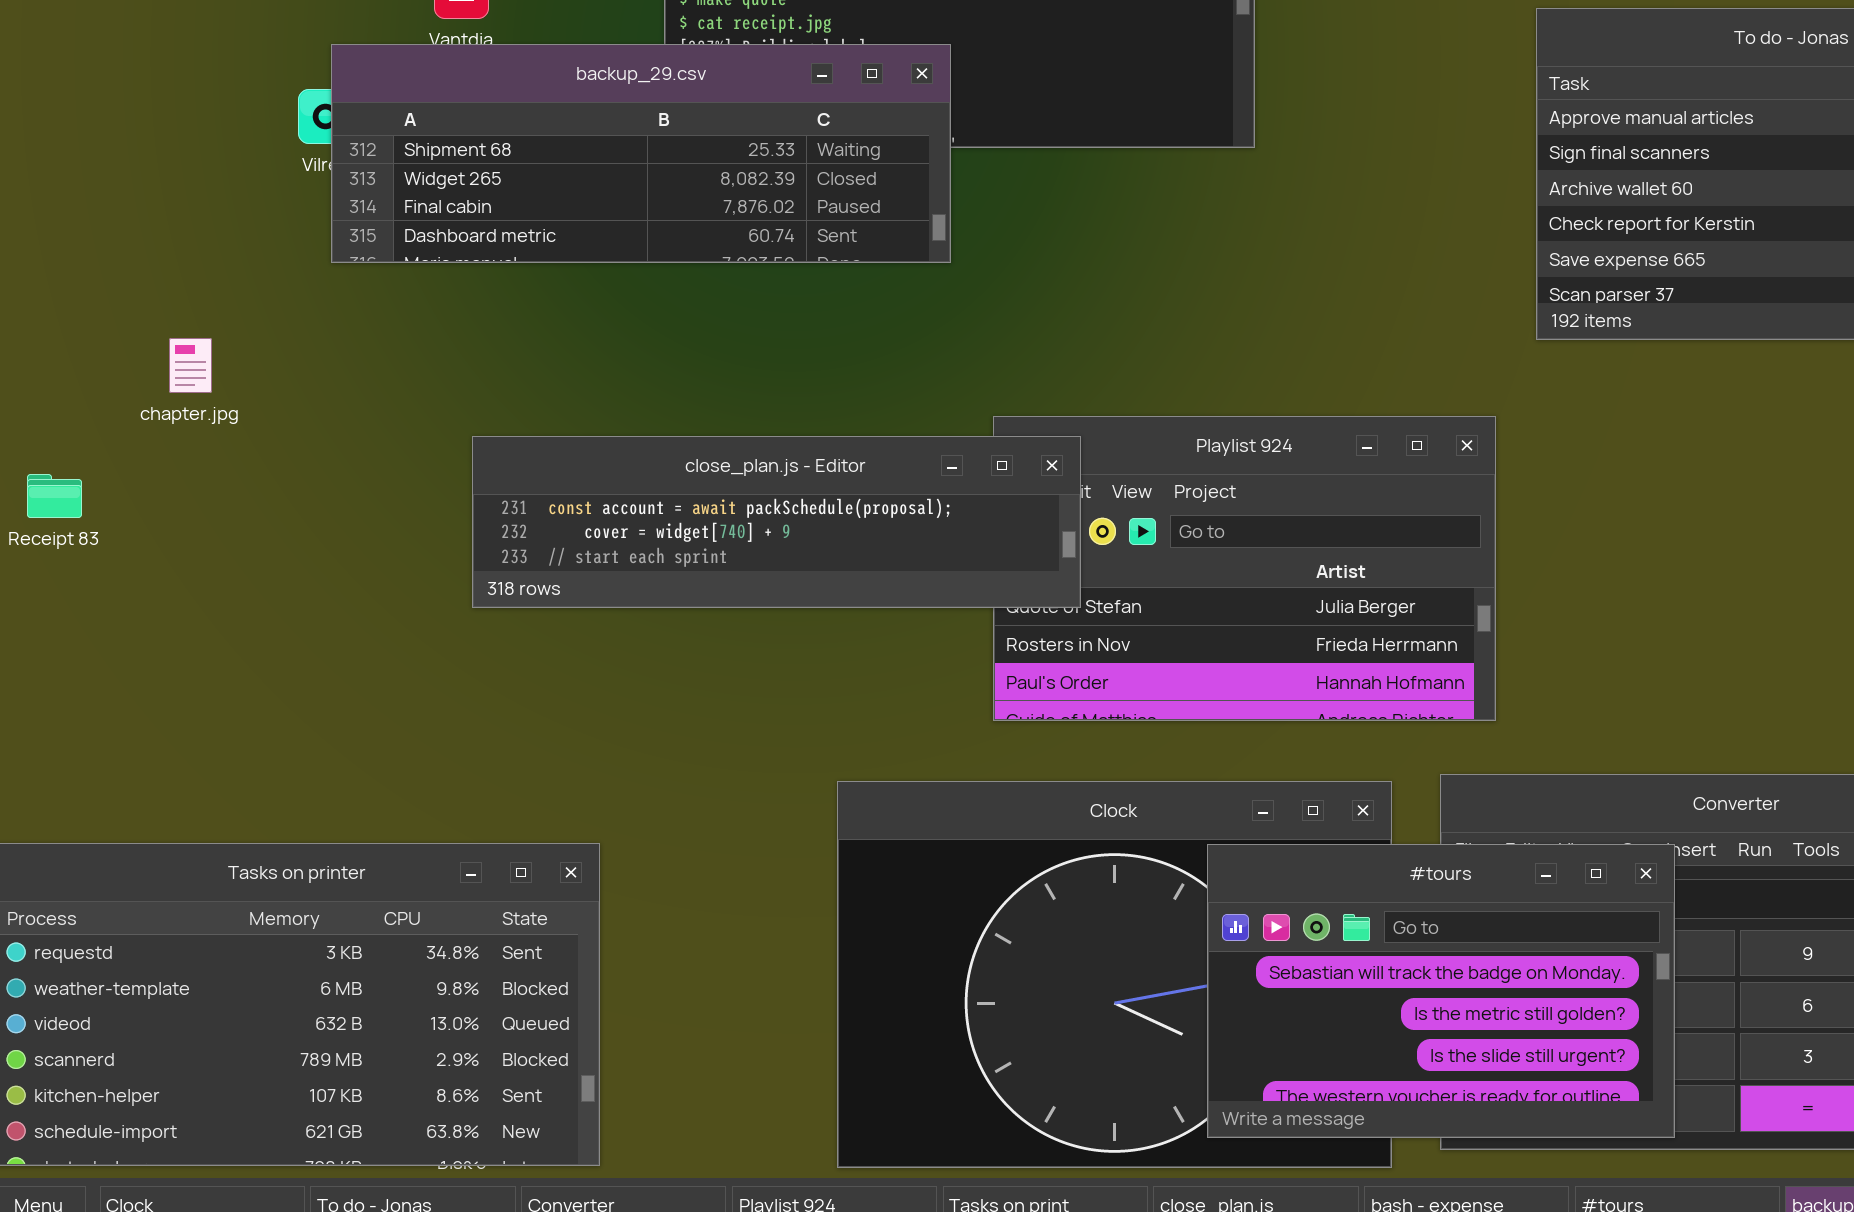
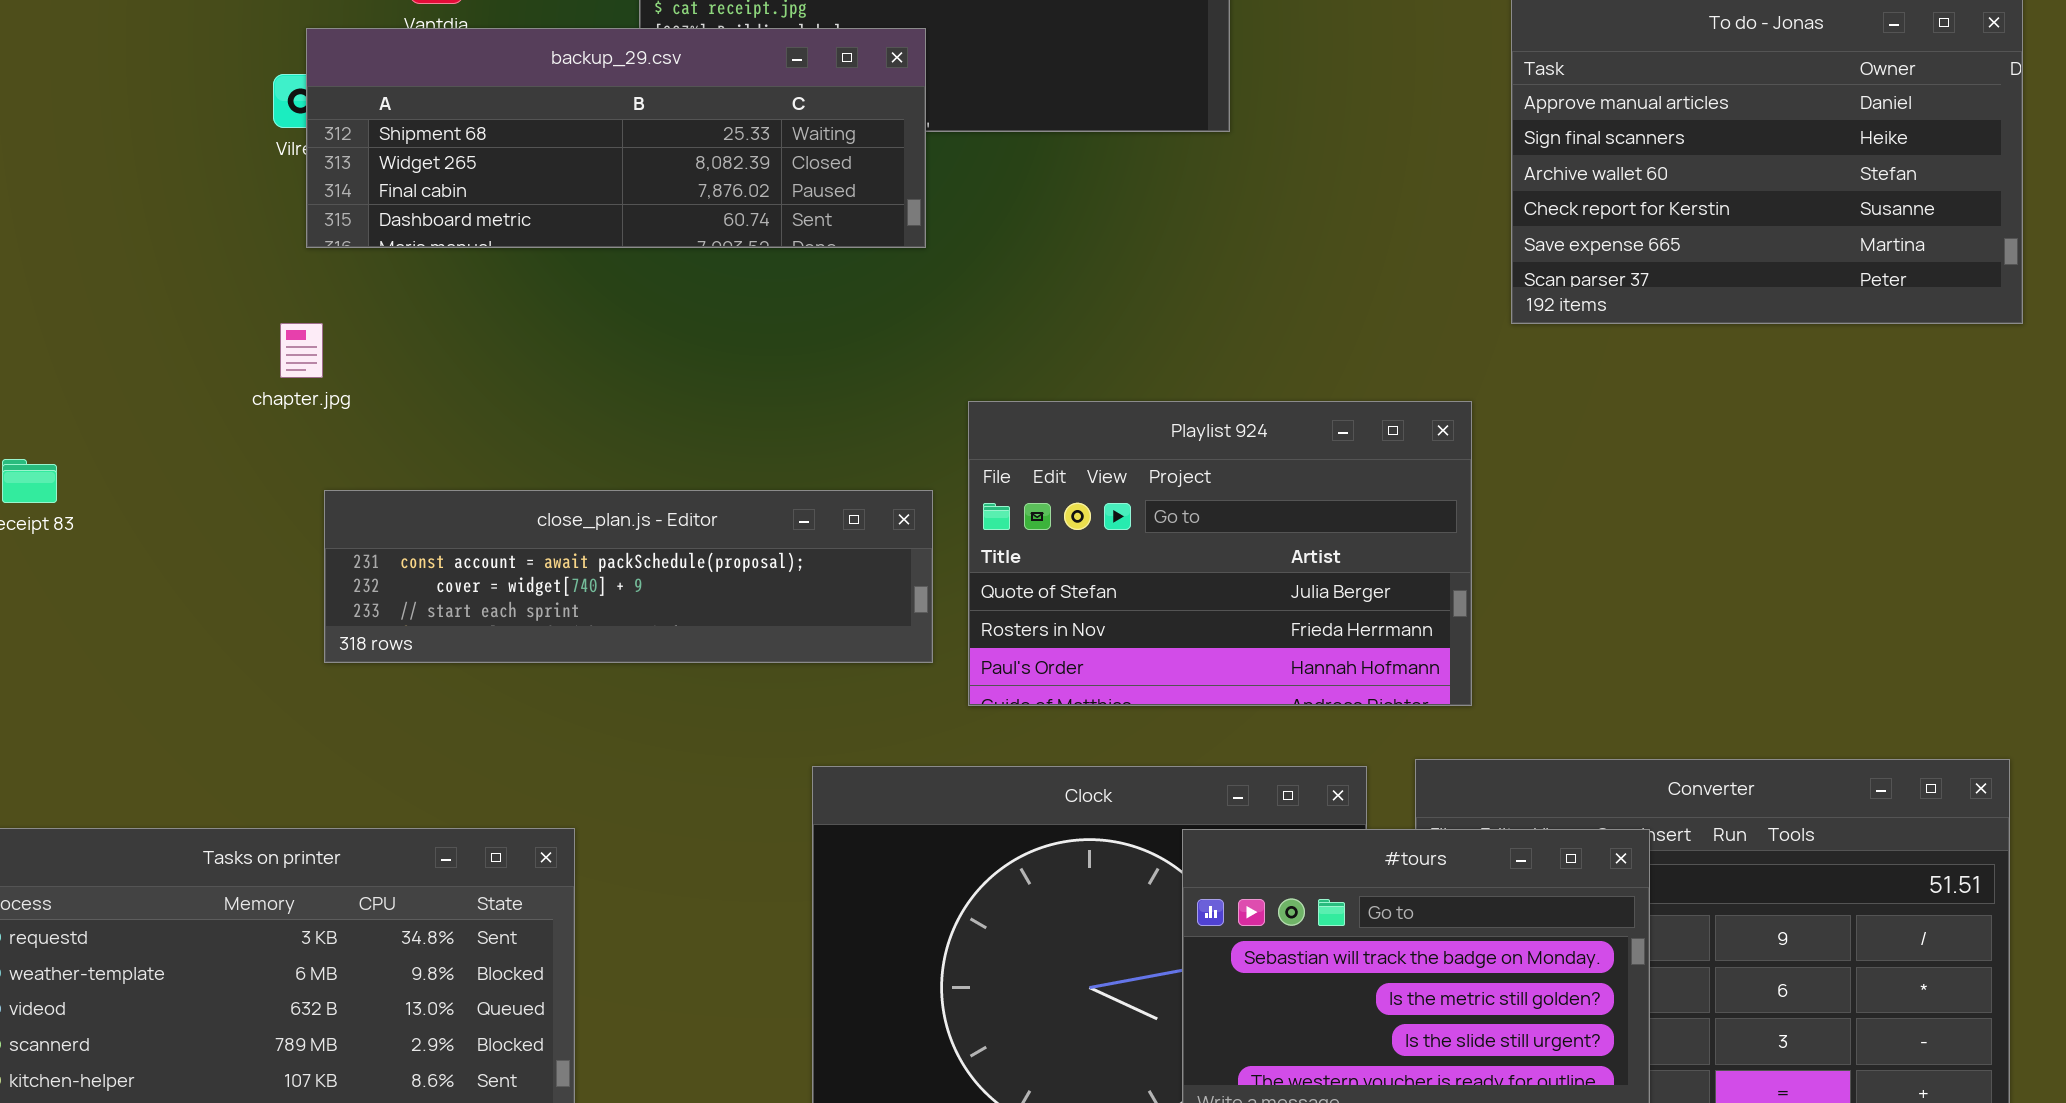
chapter.jpg: [169,338,212,393] -> [280,323,323,378], moved
close_plan.js - Editor: [472,436,1081,608] -> [324,490,933,663], moved

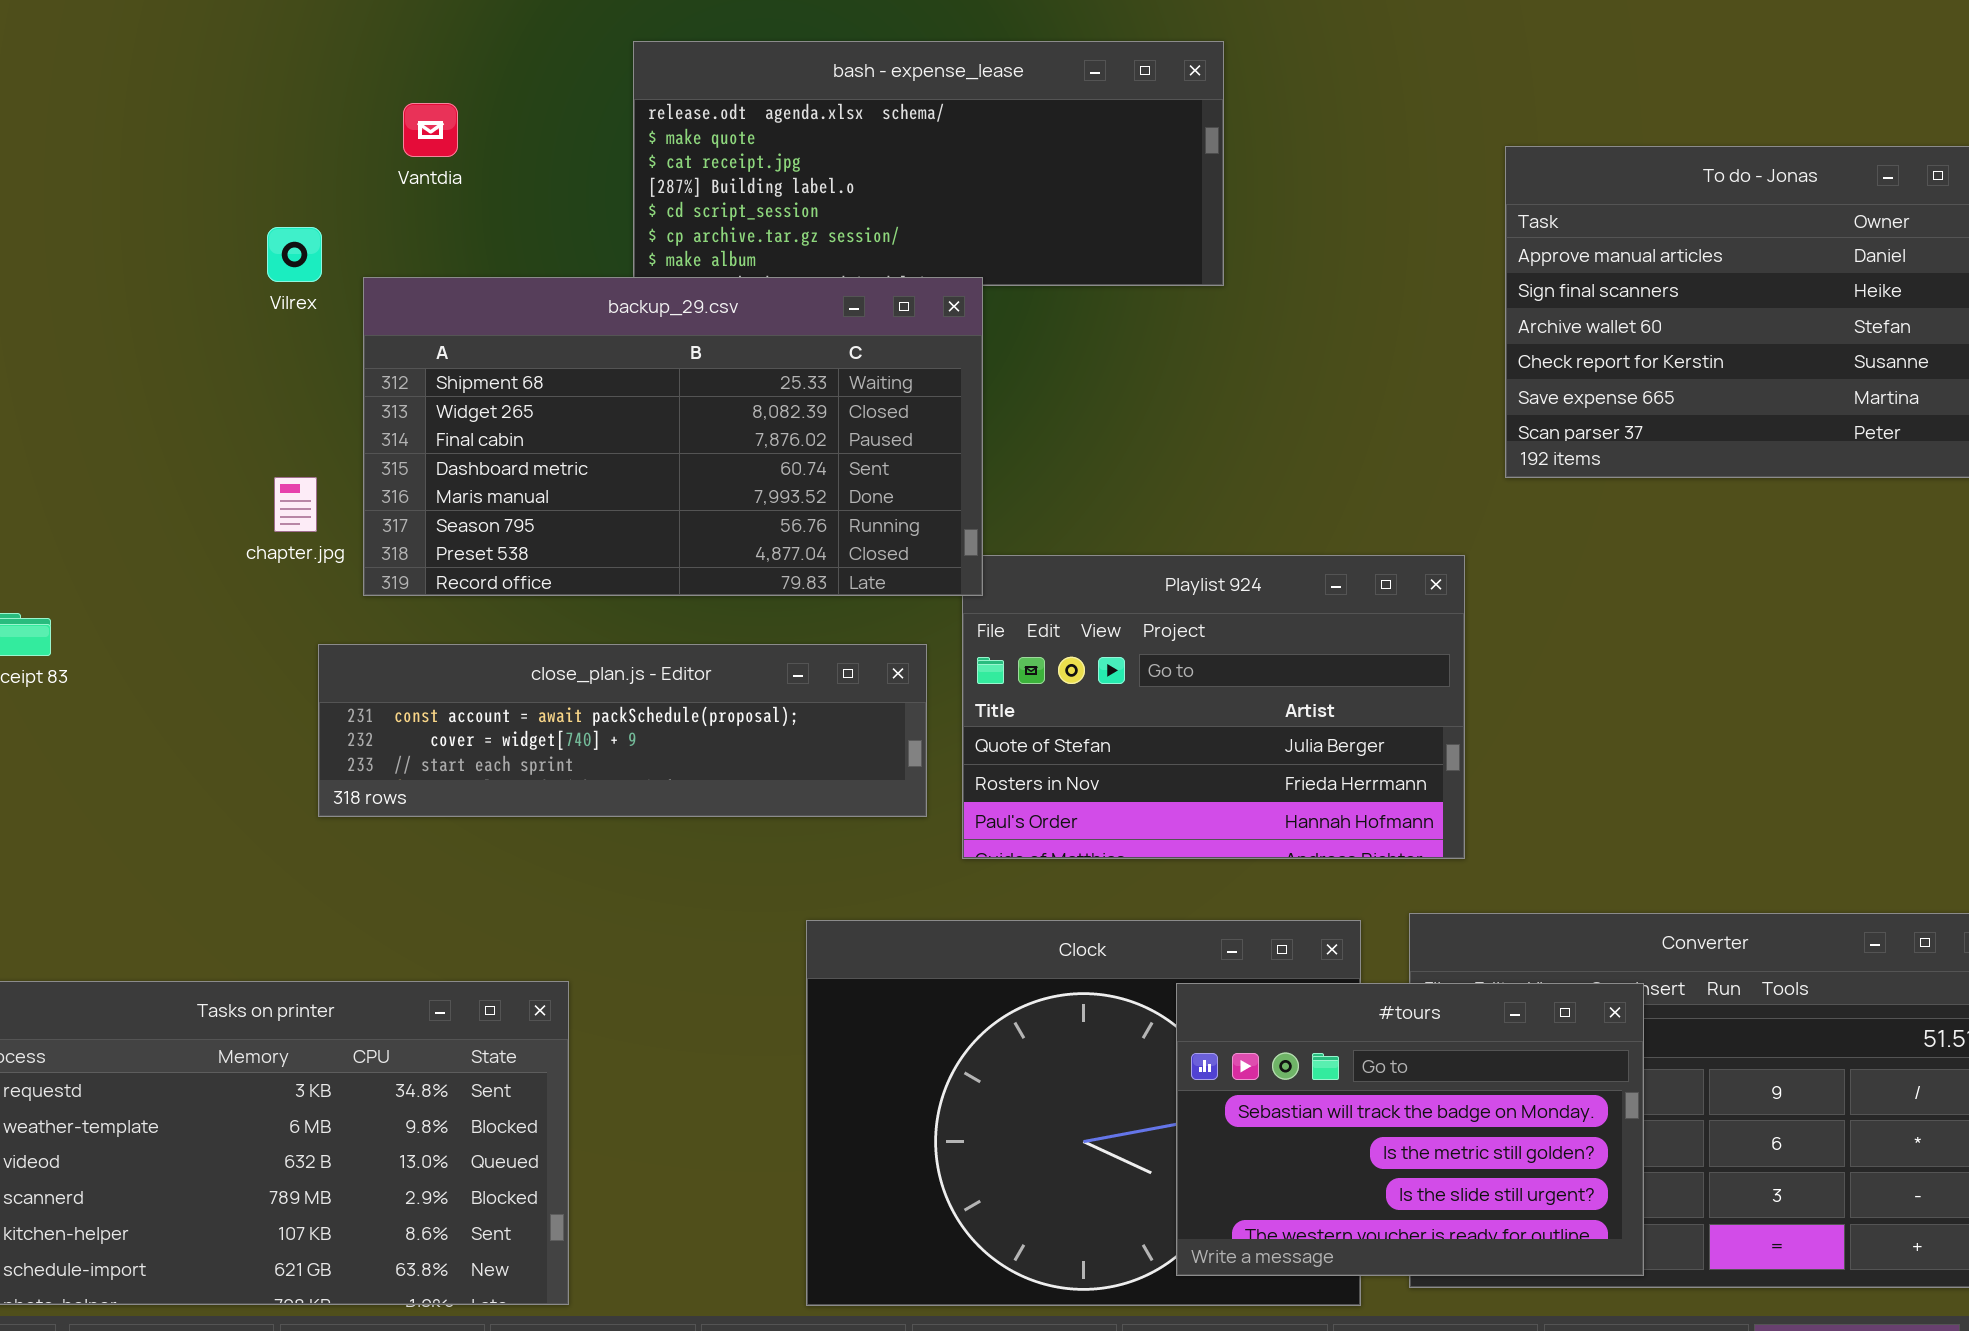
backup_29.csv: [306,28,926,248] -> [363,277,983,596], moved, resized

